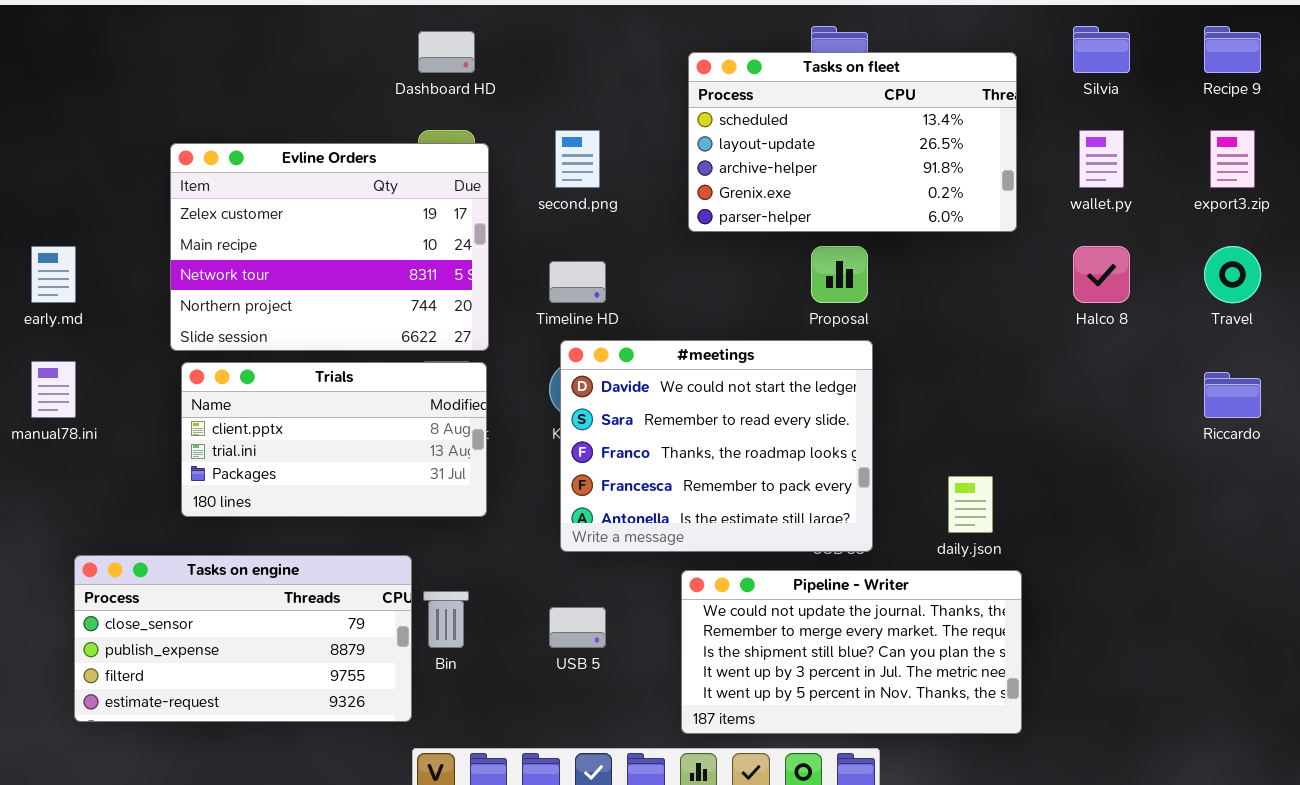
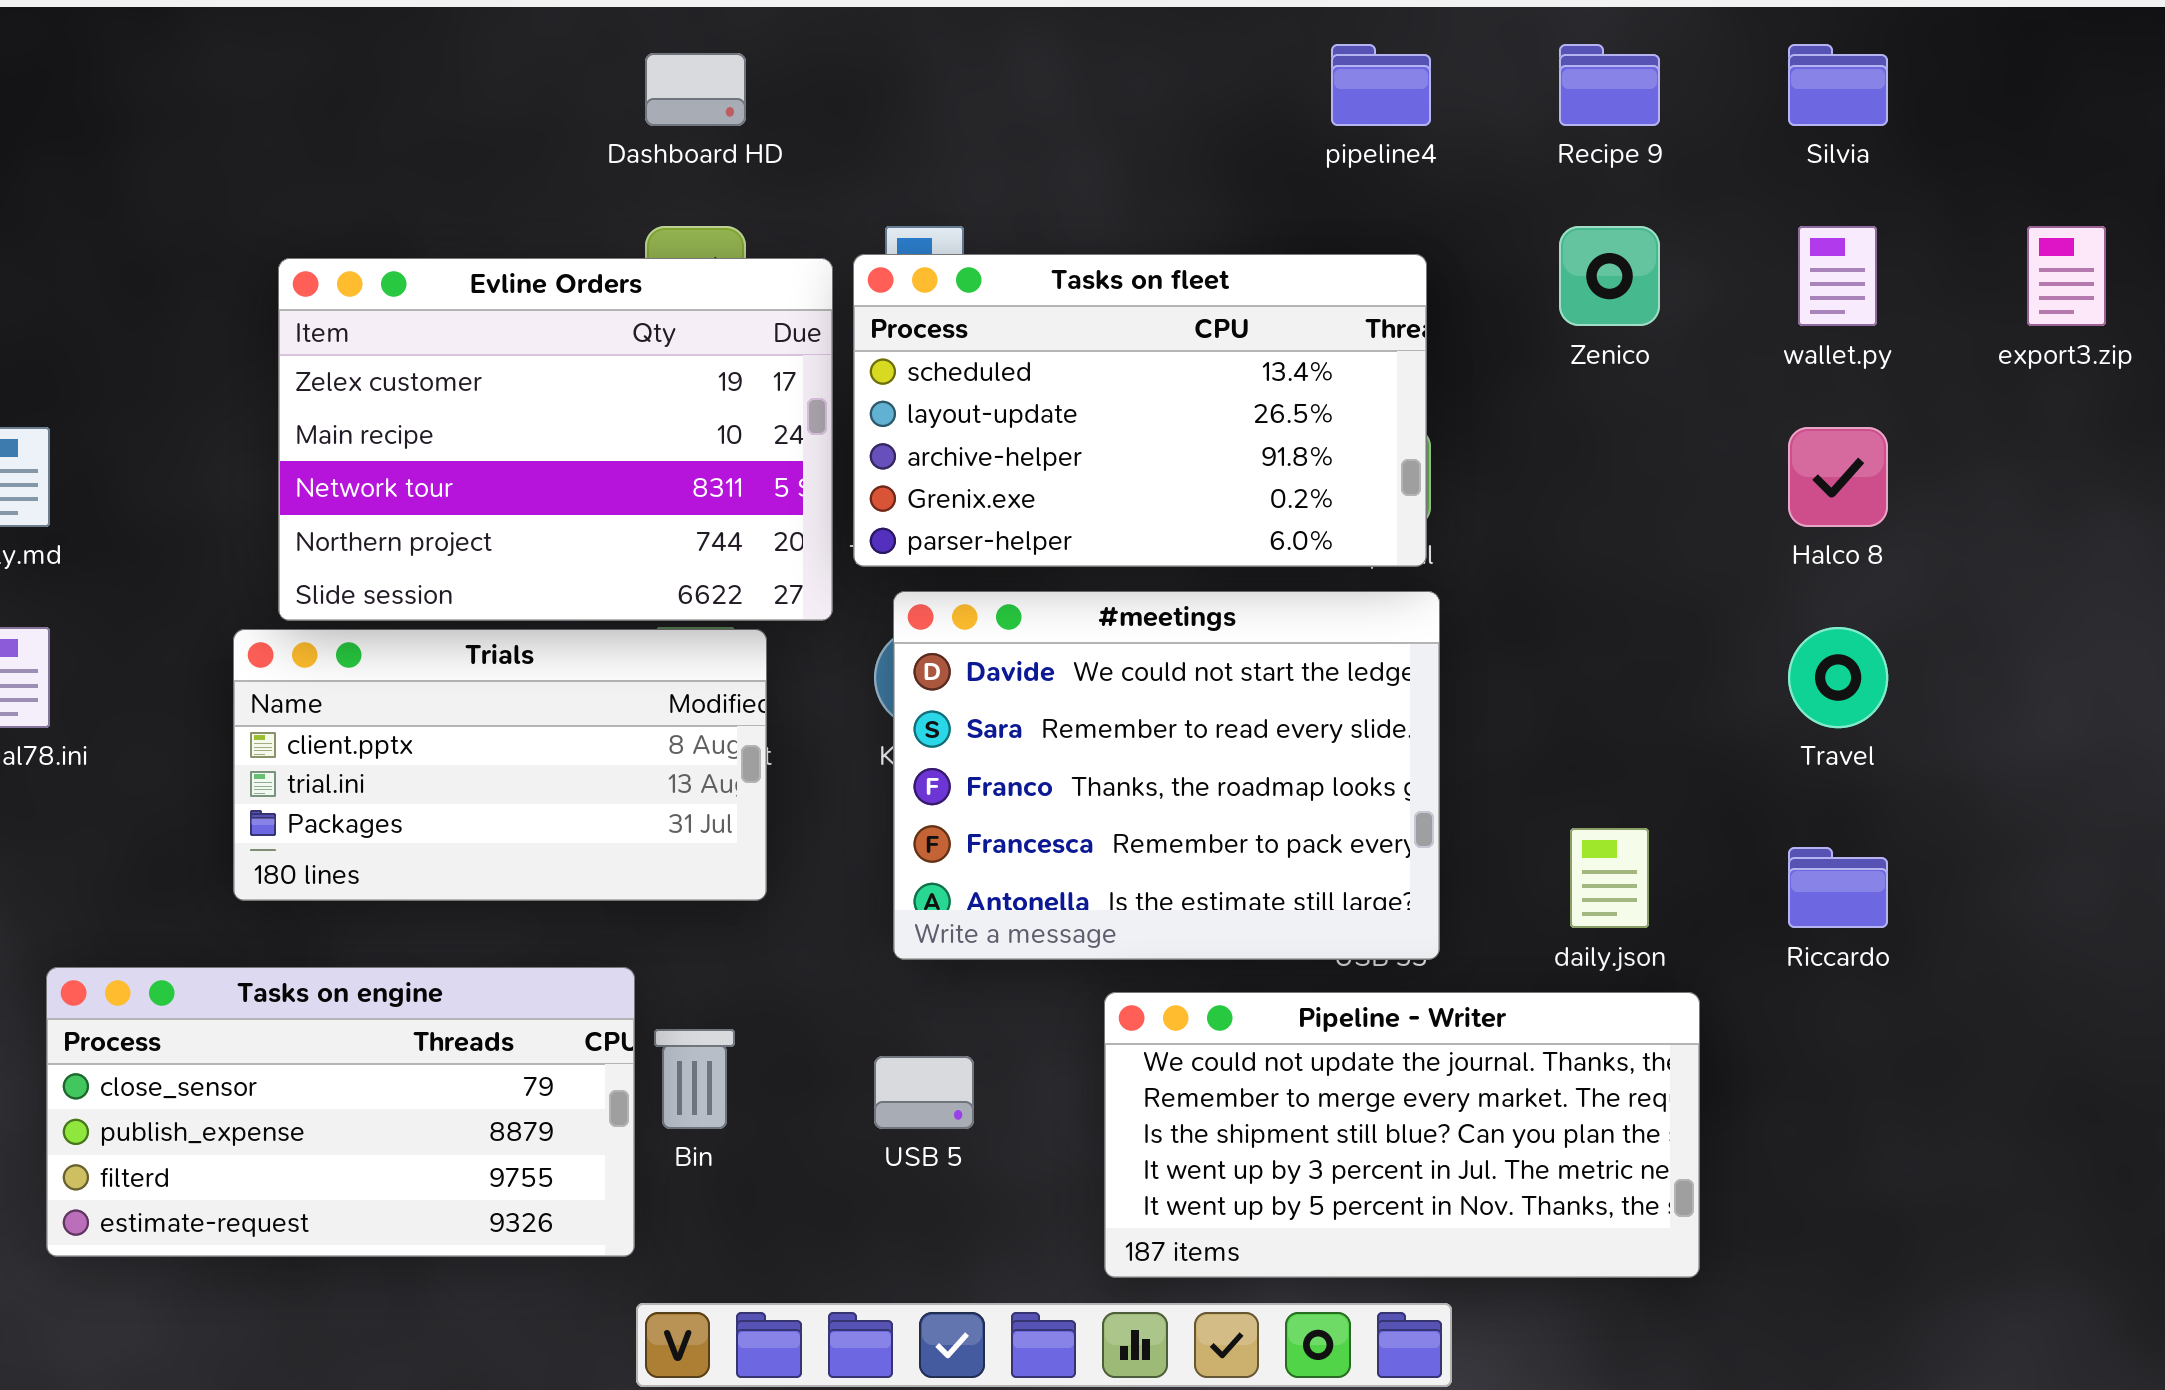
Recipe 9: [1204,26,1261,73] -> [1559,44,1660,126], moved
Tasks on fleet: [688,52,1017,232] -> [853,254,1427,567], moved
Evline Orders: [170,143,489,351] -> [278,258,833,621], moved
Travel: [1204,246,1261,303] -> [1788,627,1888,728], moved
Riccardo: [1204,372,1261,418] -> [1788,847,1888,928], moved

